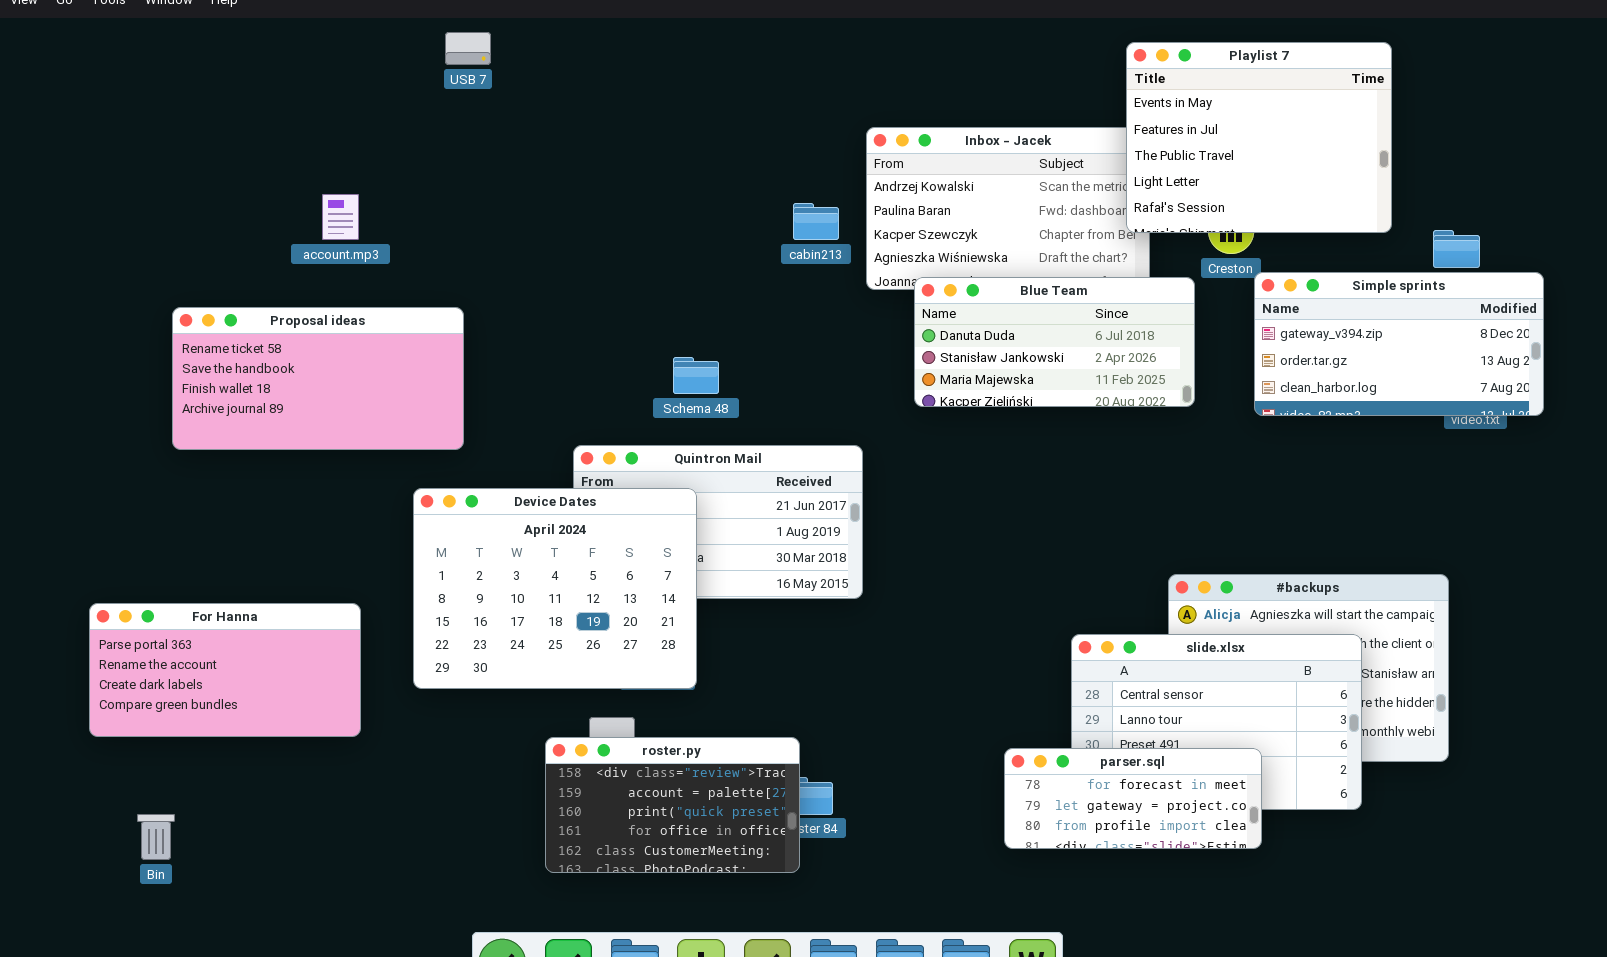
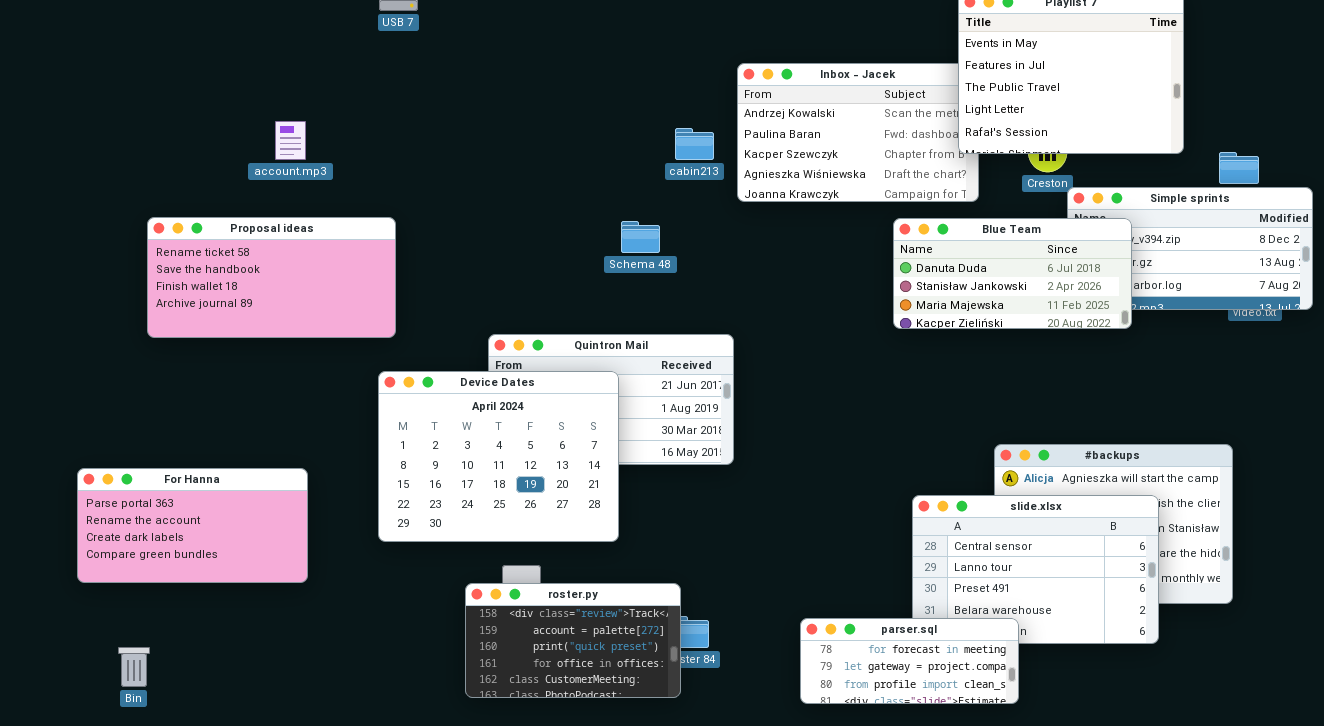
Blue Team: [914,277,1195,407] -> [893,218,1132,329], moved
Schema 48: [673,357,719,394] -> [621,221,660,253], moved
Device Dates: [413,488,697,689] -> [378,371,619,542], moved
parser.sql: [1004,748,1262,849] -> [800,618,1019,704], moved

